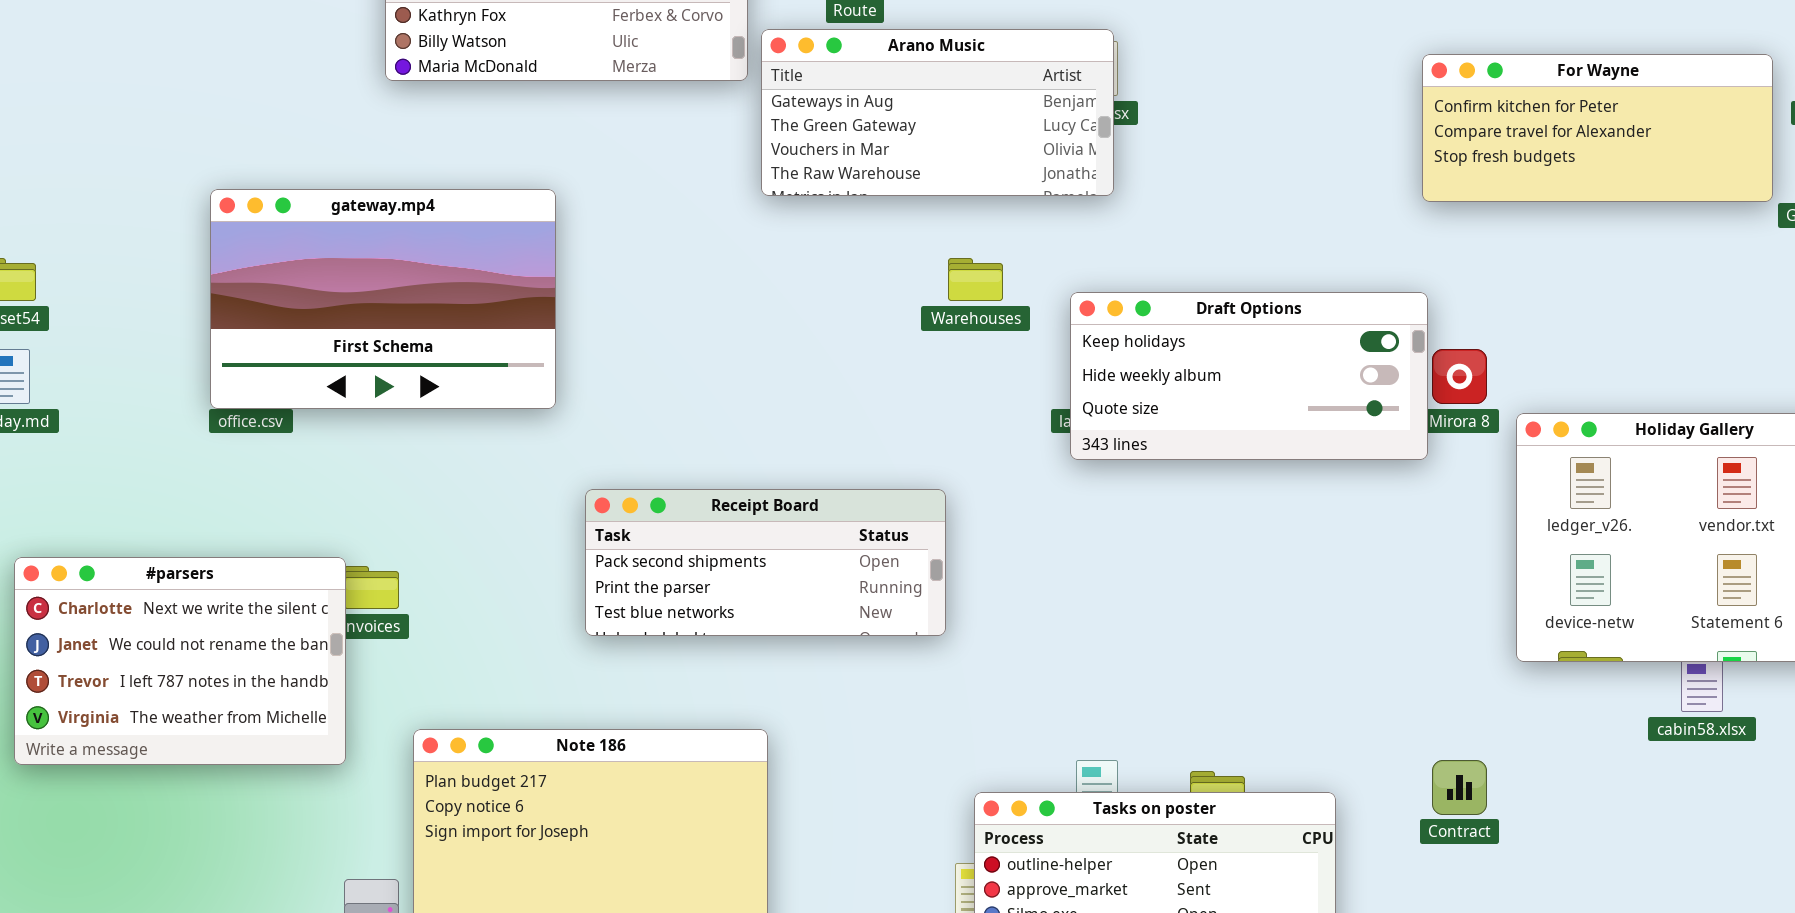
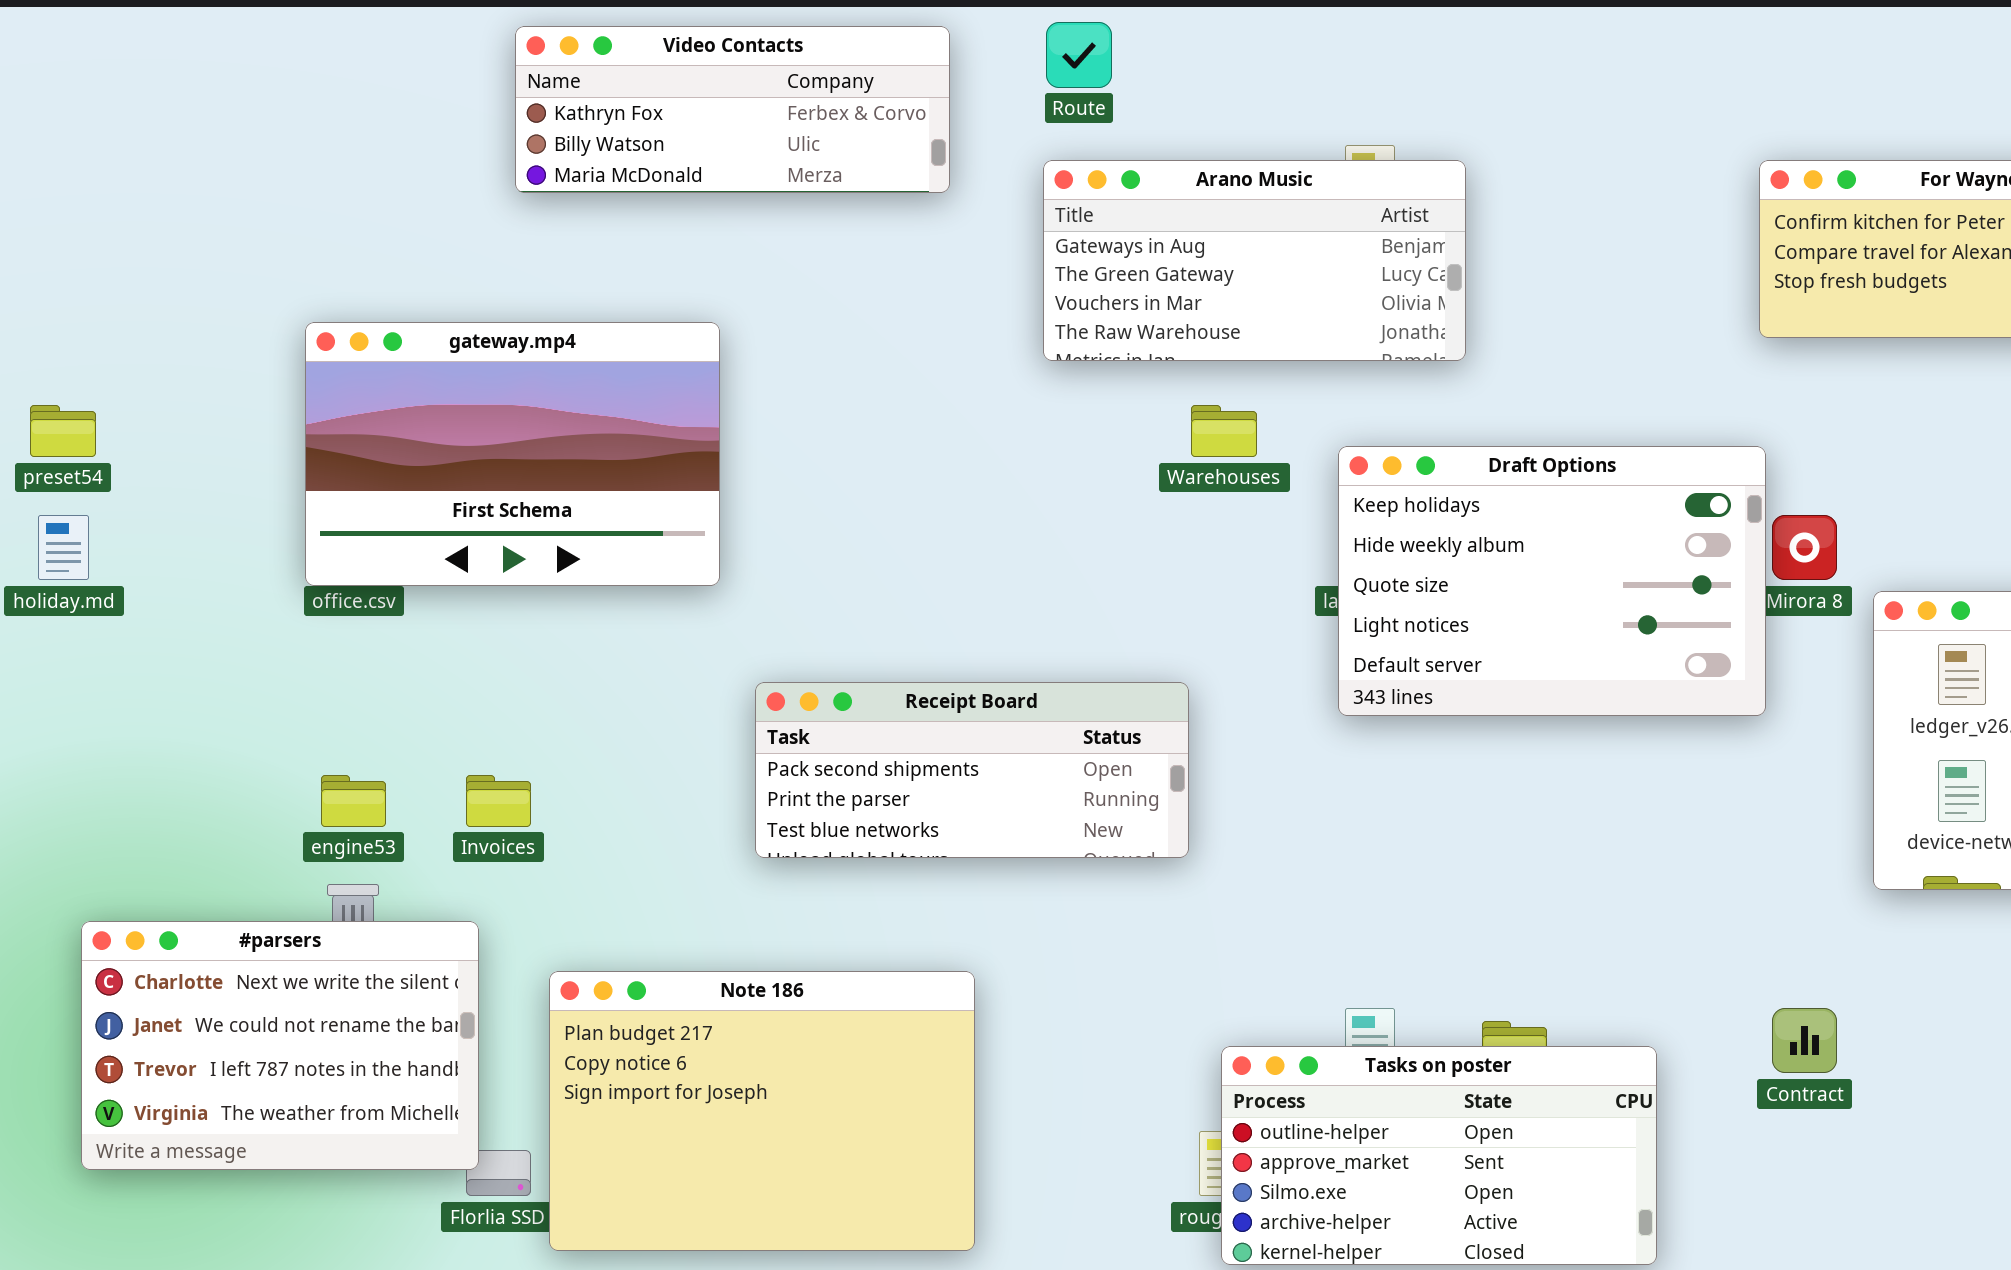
Arano Music: [761,29,1114,196] -> [1043,160,1466,361], moved
Draft Options: [1070,292,1428,460] -> [1338,446,1766,716], resized
#parsers: [14,557,346,765] -> [81,921,479,1170], moved

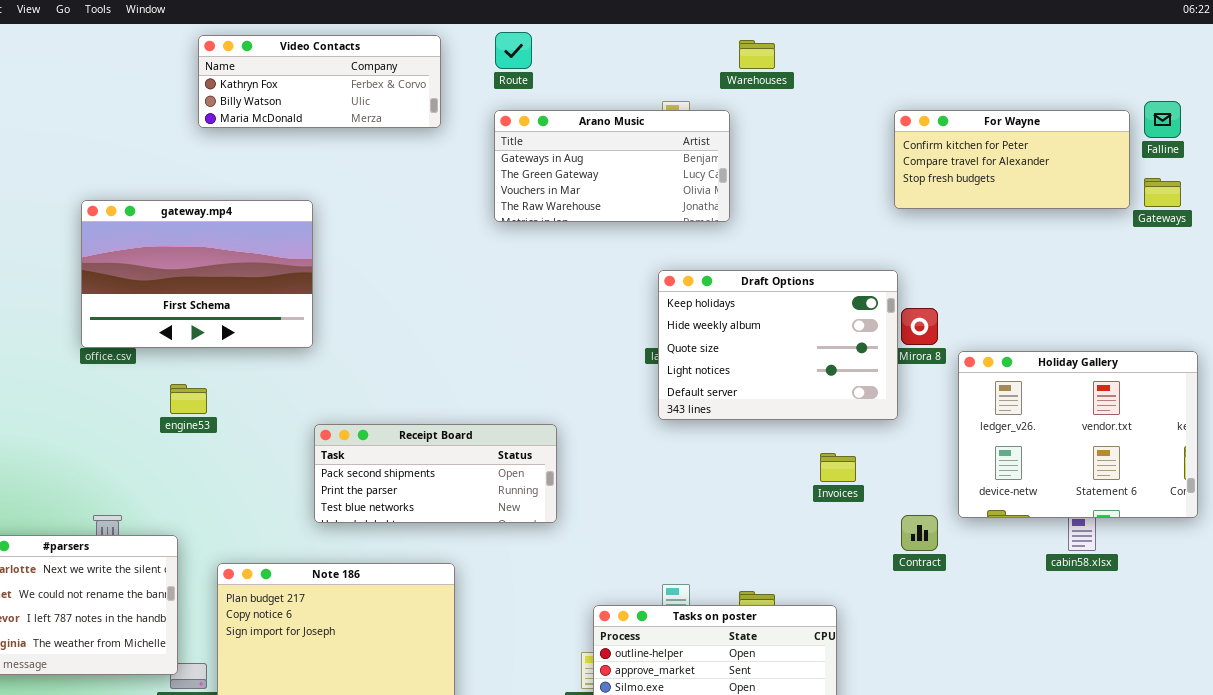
Warehouses: [1191,405,1257,457] -> [739,40,775,69], moved
Receipt Board: [755,682,1189,858] -> [314,424,557,523], moved
engine53: [321,775,386,827] -> [170,384,207,414], moved
Invoices: [466,775,531,827] -> [820,453,856,482], moved
Contract: [1772,1008,1837,1073] -> [901,515,938,551], moved

